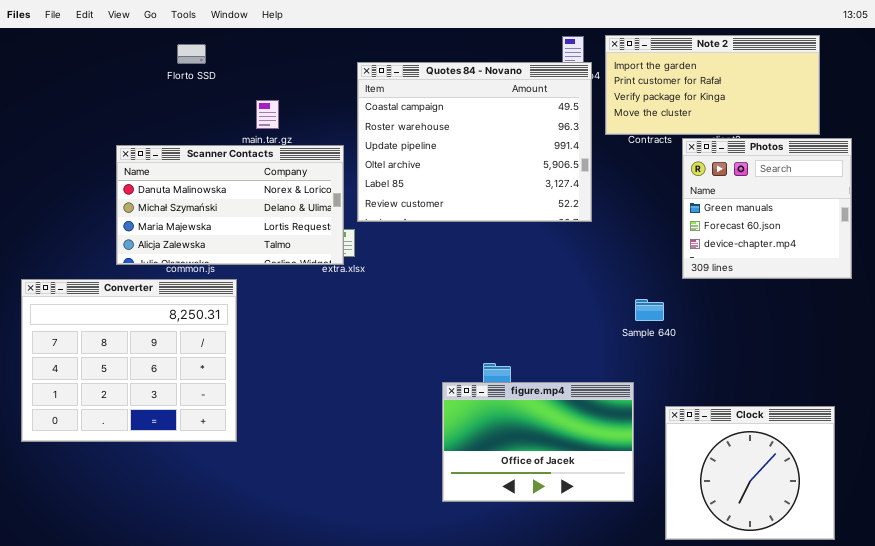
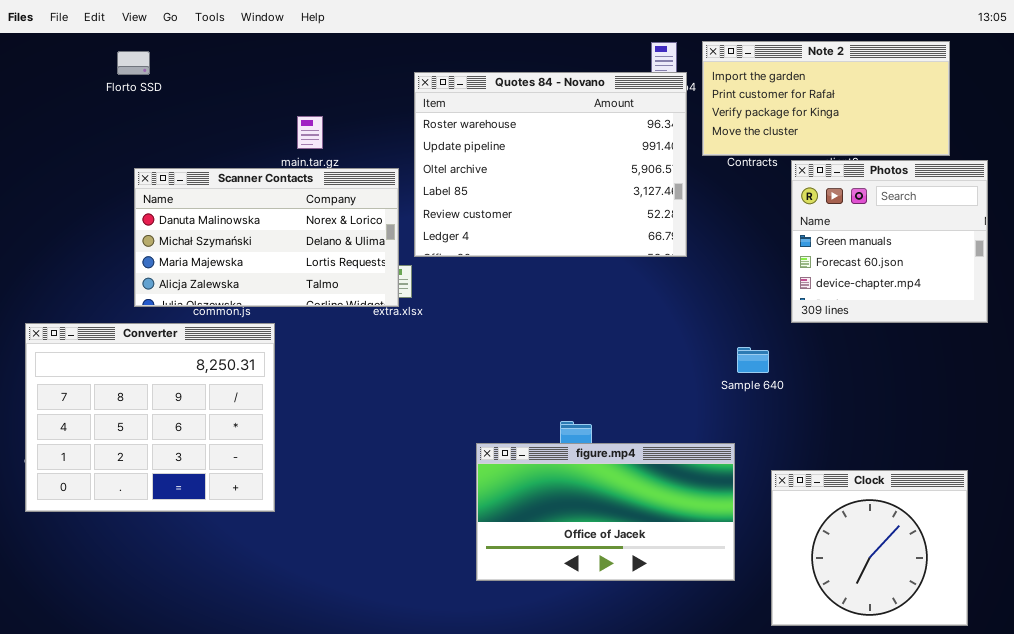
Florto SSD: [177,44,206,64] -> [117,51,150,75], moved
Quotes 84 - Novano: [357,62,592,222] -> [414,72,687,257], scrolled down 1 row
figure.mp4: [442,382,634,502] -> [476,443,735,581], resized

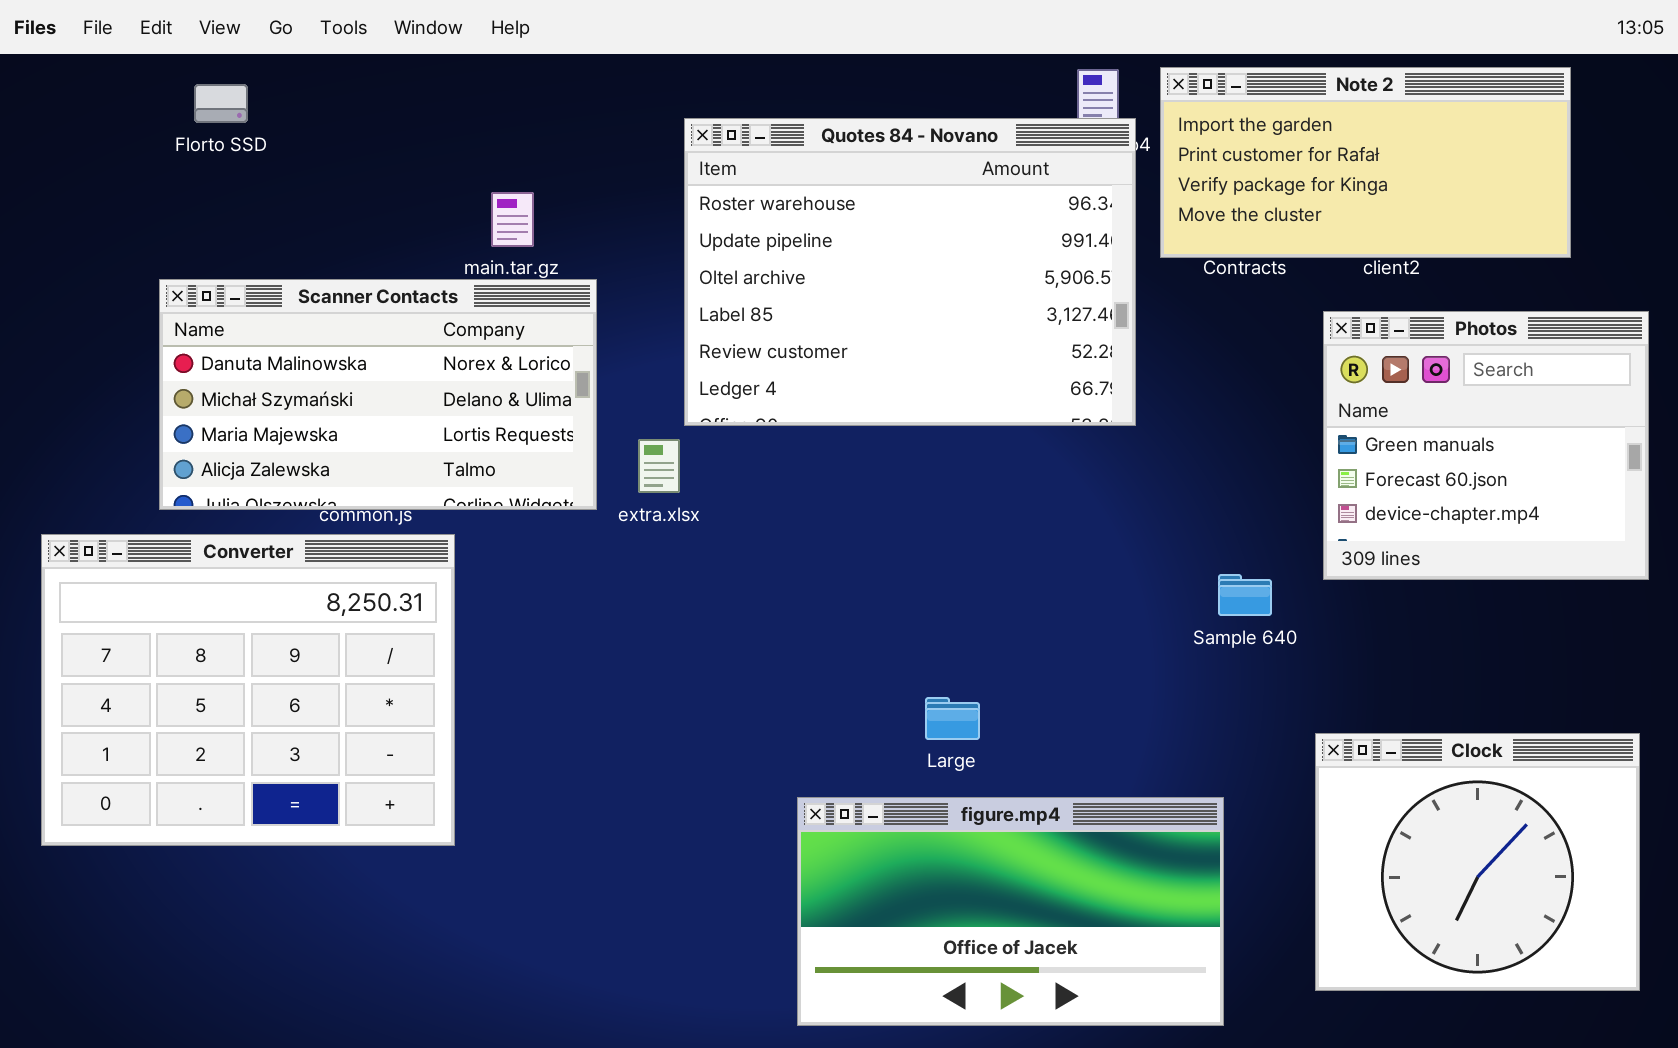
Photos: [791,160,988,323] -> [1323,311,1649,580], moved
Scanner Contacts: [134,168,399,307] -> [159,279,597,510], moved
figure.mp4: [476,443,735,581] -> [797,797,1224,1026], moved
Clock: [771,470,968,626] -> [1315,733,1640,991], moved

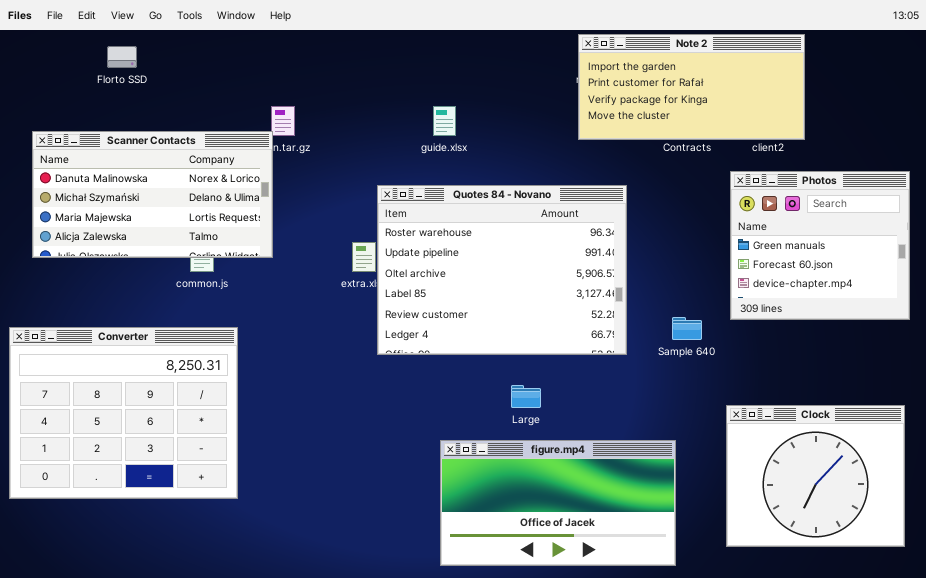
Note 2: [1160,67,1571,258] -> [578,34,805,140], moved
Quotes 84 - Novano: [684,118,1136,426] -> [377,185,627,355], moved
Scanner Contacts: [159,279,597,510] -> [32,131,273,258], moved
Converter: [41,534,455,846] -> [9,327,238,499], moved

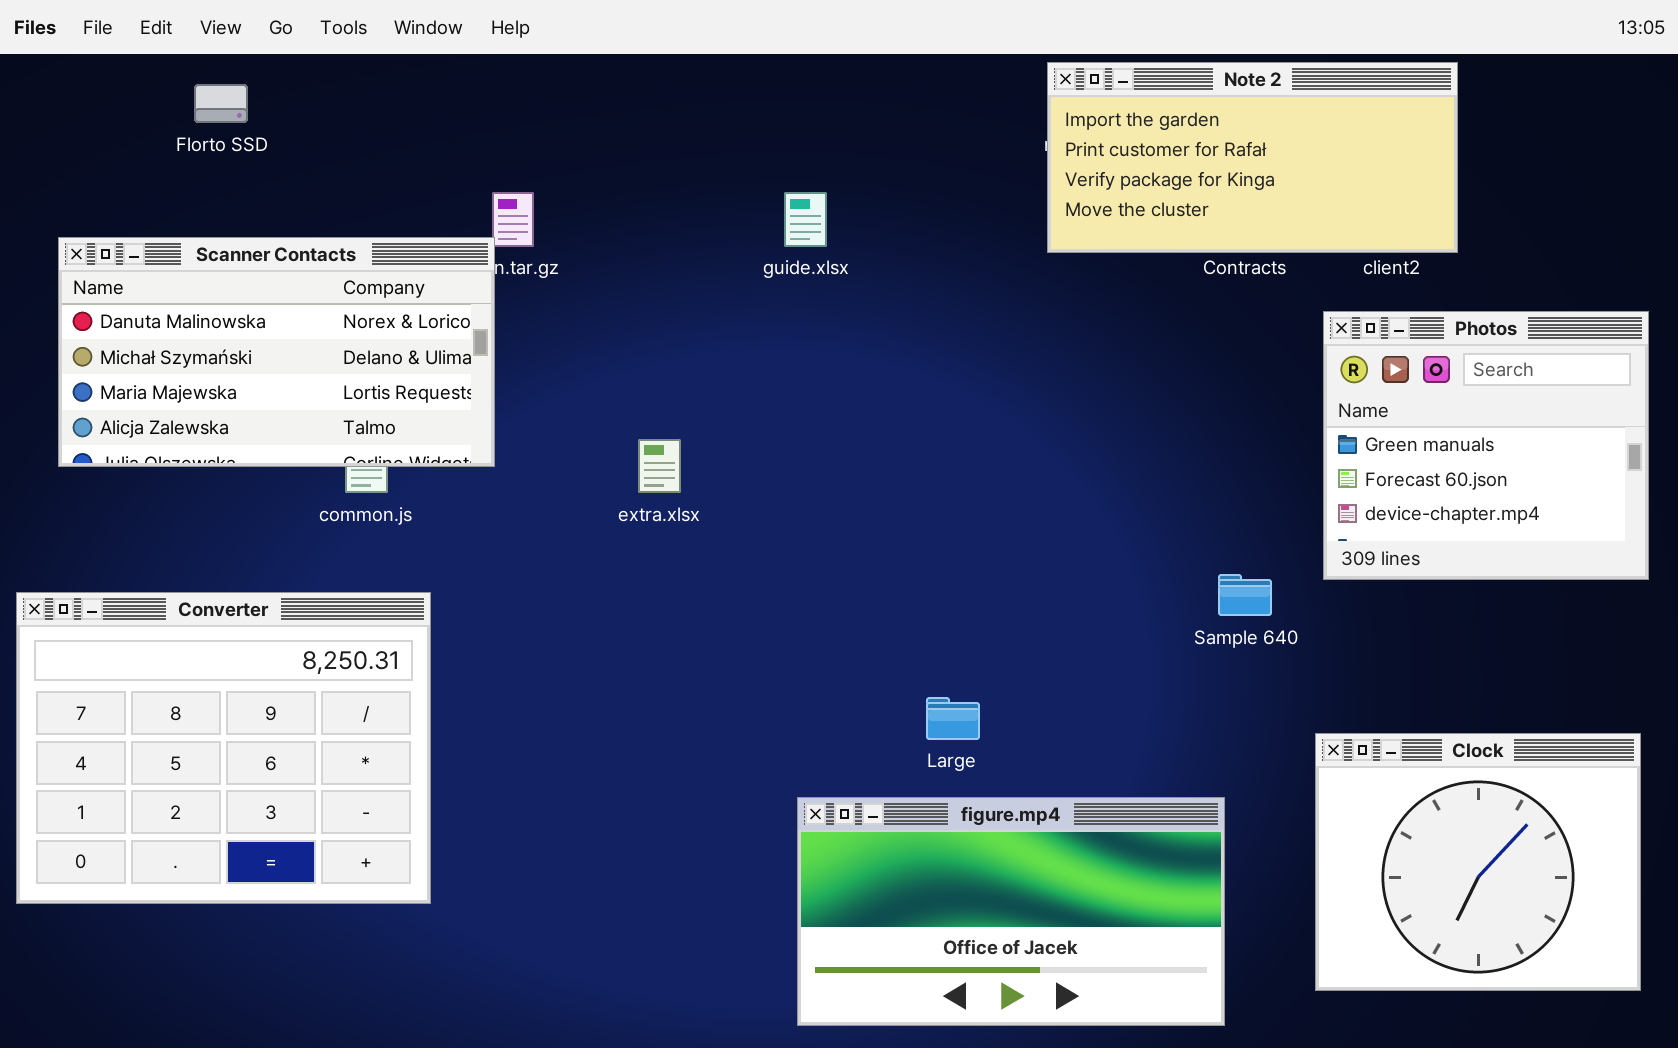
Quotes 84 - Novano: [377,185,627,355] -> none, closed

